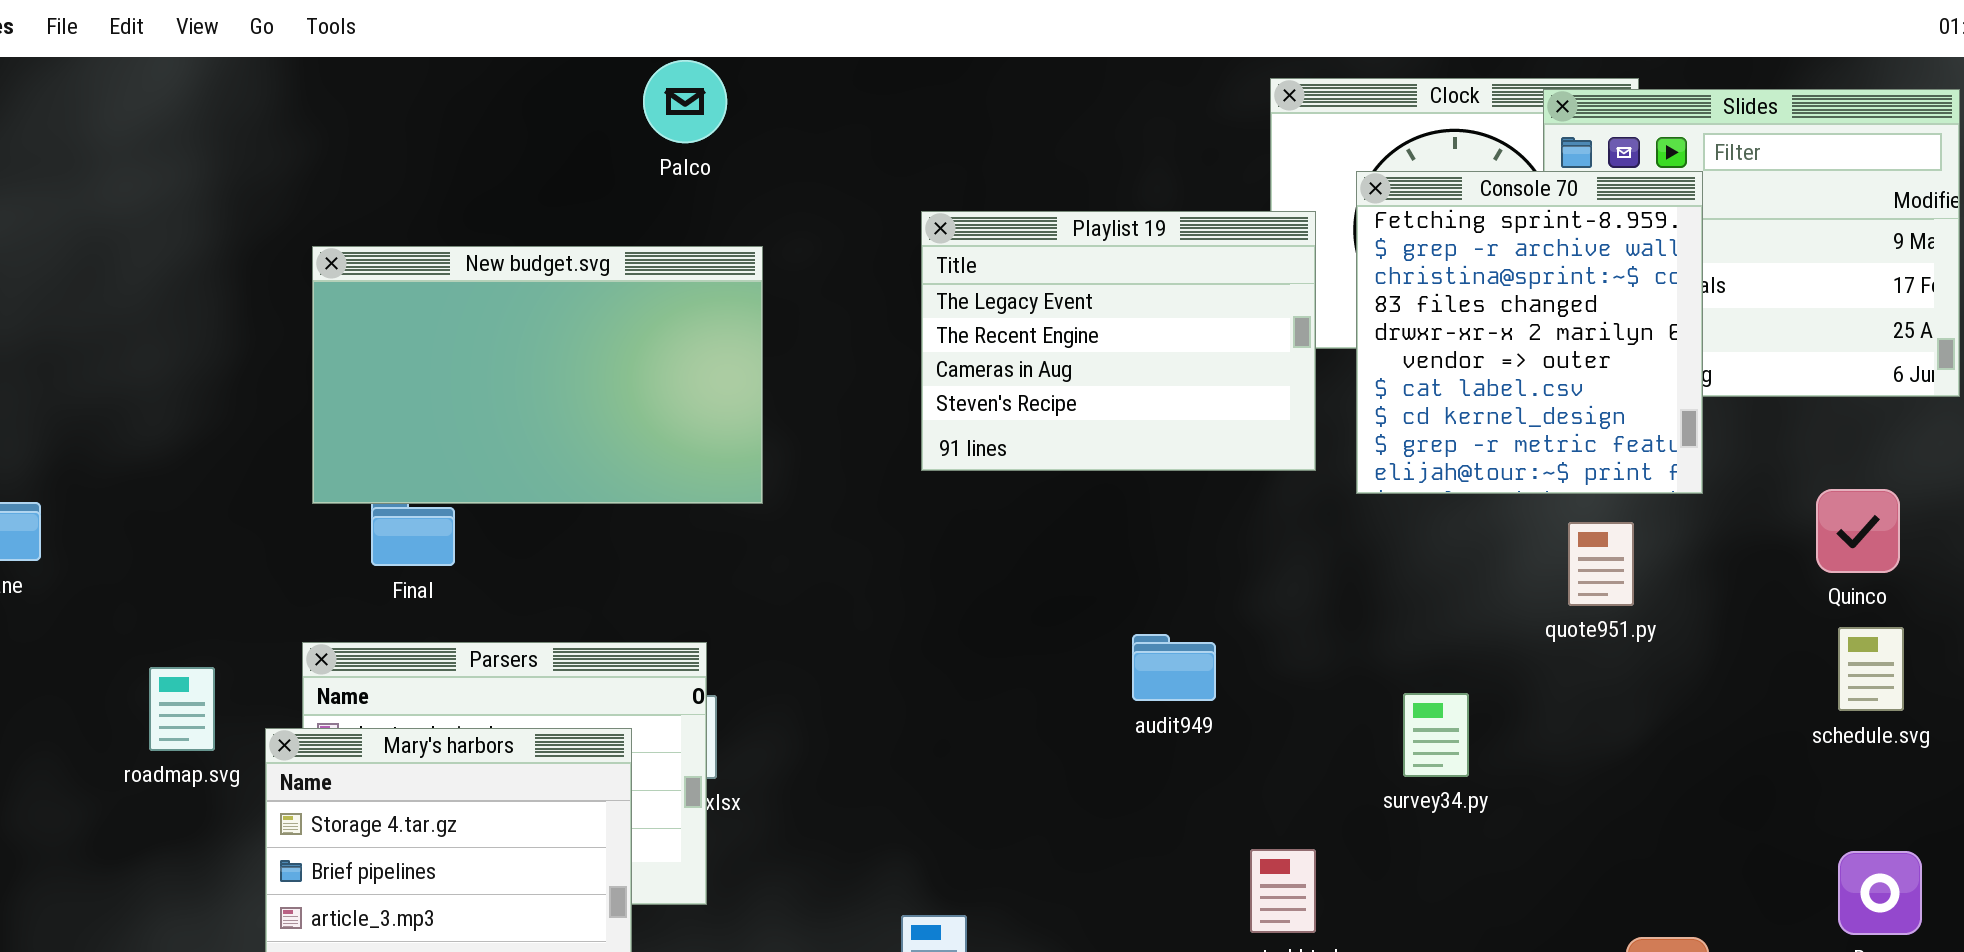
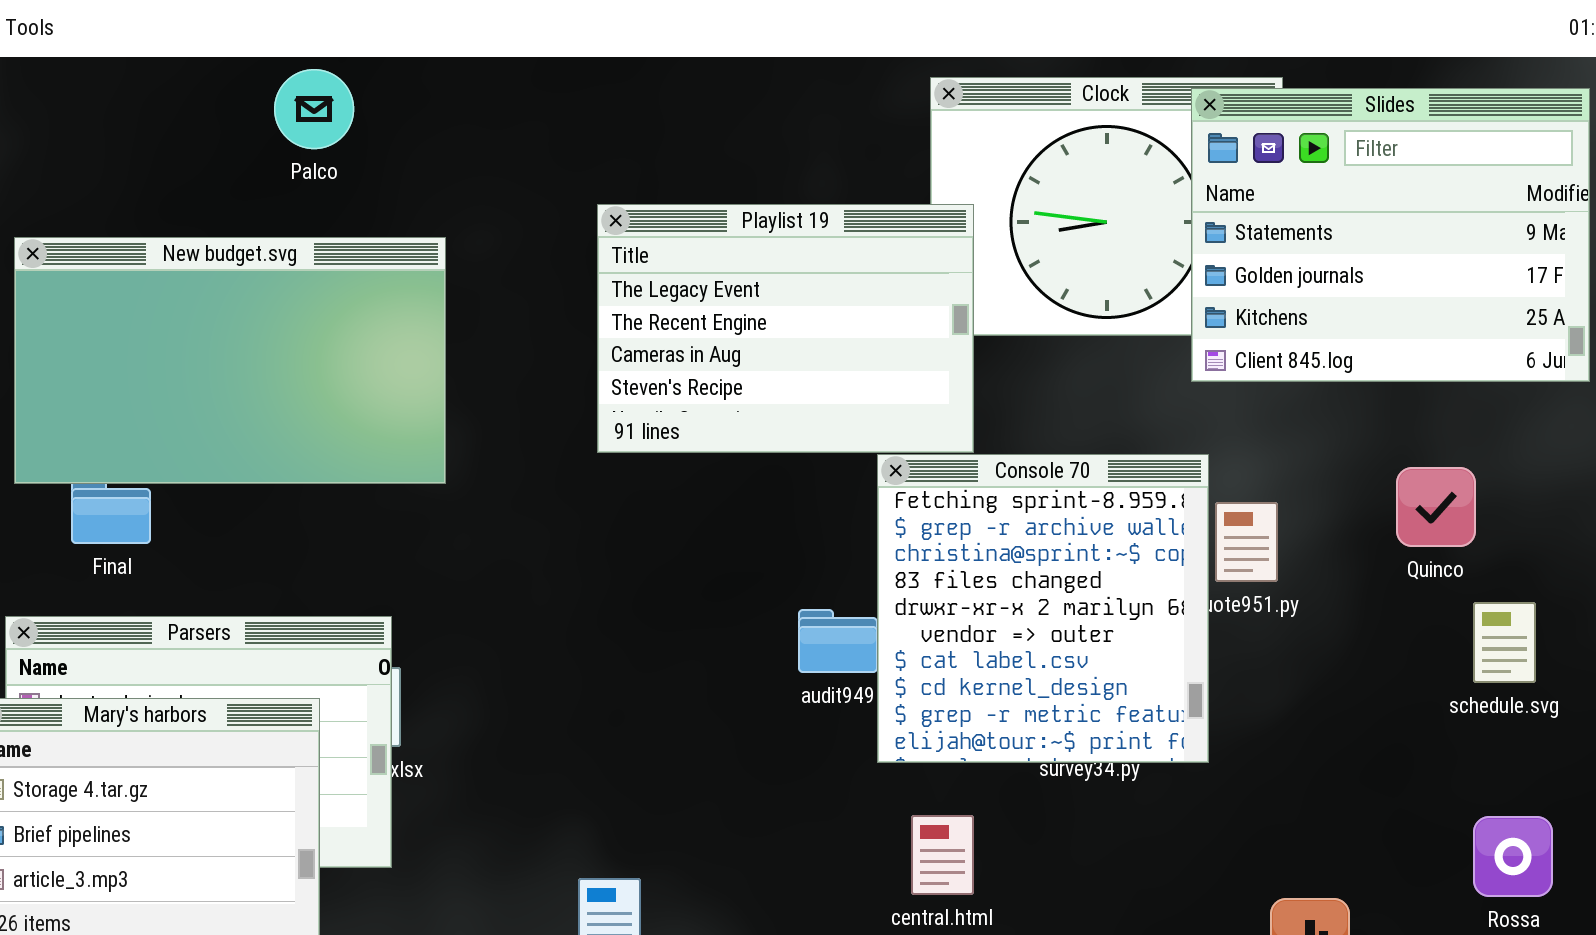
Palco: [643,60,727,143] -> [274,69,354,149], moved
Console 70: [1356,171,1703,494] -> [877,454,1209,763], moved
Quinco: [1816,489,1900,573] -> [1396,467,1476,547], moved

